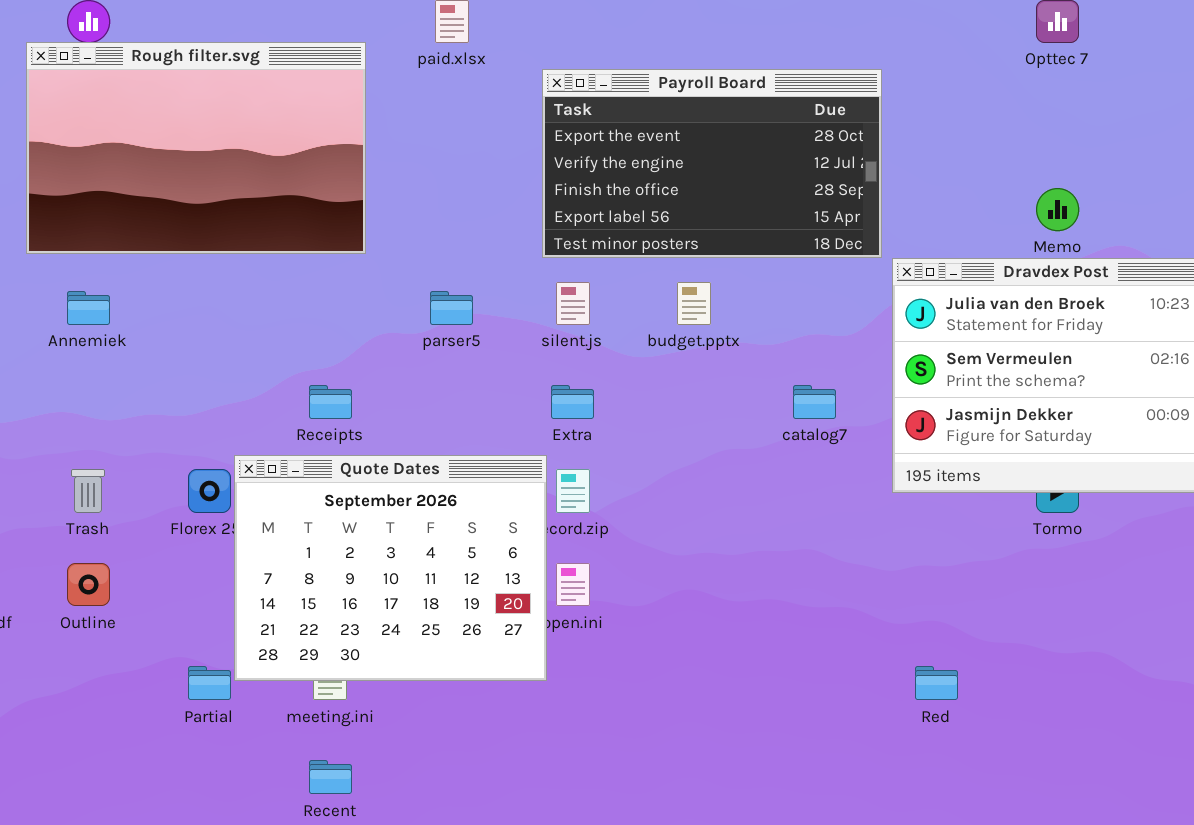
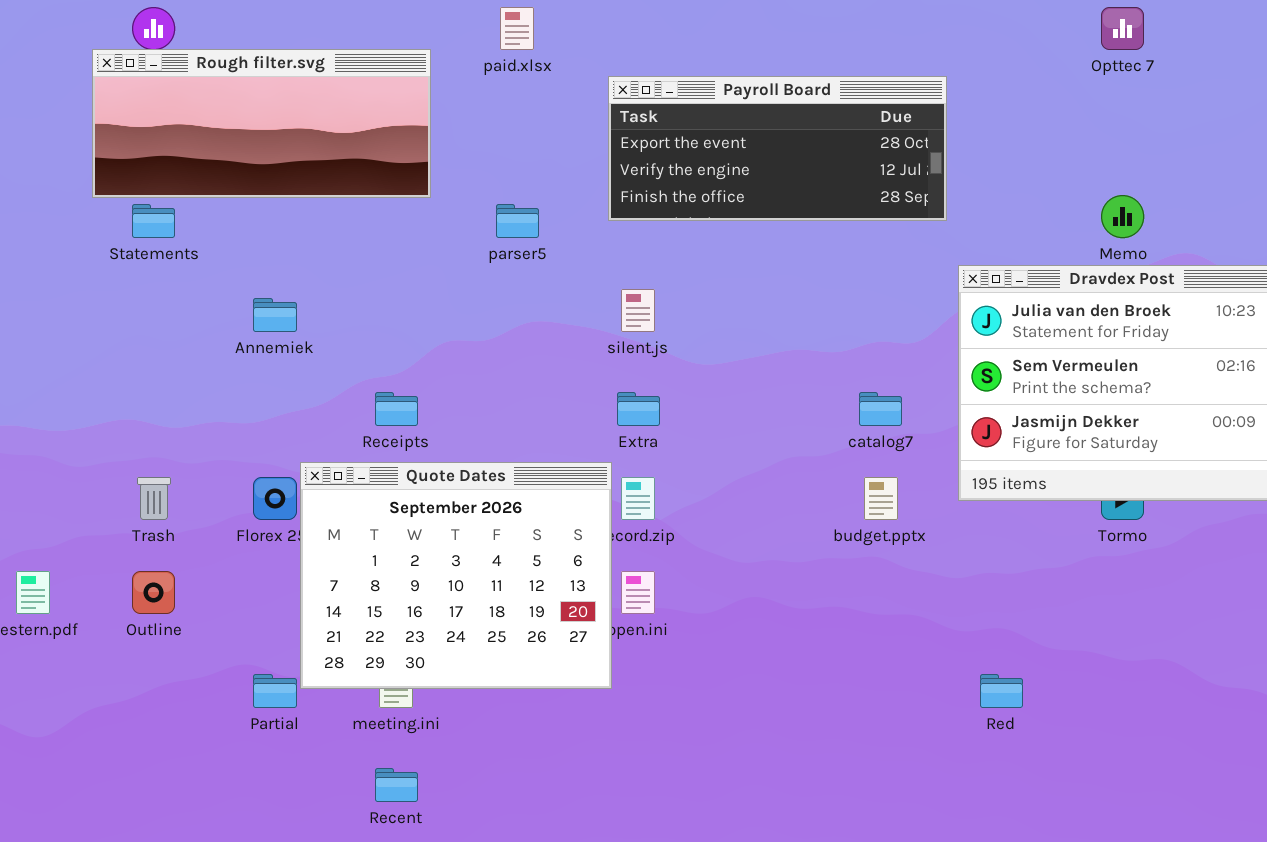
Rough filter.svg: [26,42,366,254] -> [92,49,431,198], resized
Payroll Board: [542,69,882,258] -> [608,76,947,221], resized
budget.pptx: [677,282,711,325] -> [864,477,898,520], moved
Annemiek: [67,291,110,325] -> [253,298,297,332], moved
parser5: [430,291,473,325] -> [496,204,539,238], moved

